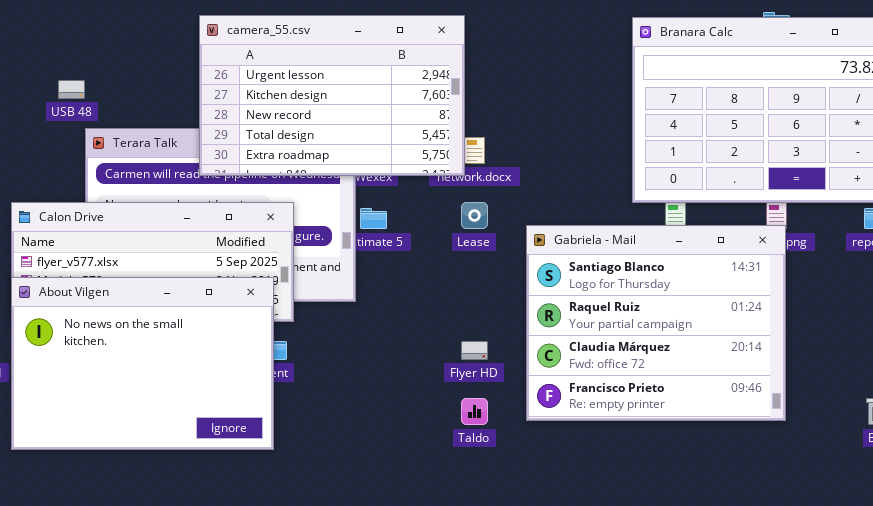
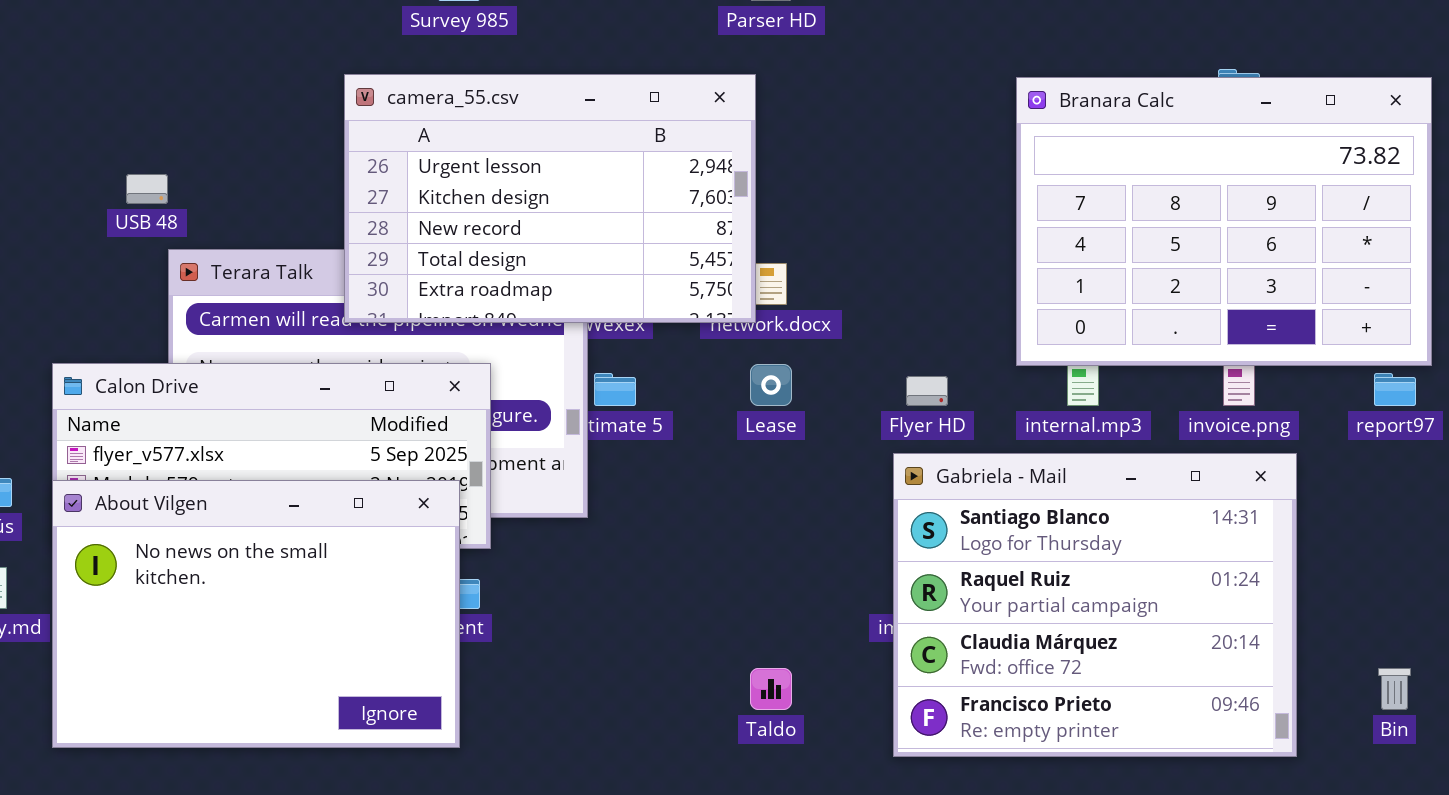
Gabriela - Mail: [526,225,786,421] -> [893,453,1297,757], moved
Flyer HD: [461,341,488,360] -> [906,376,948,406], moved

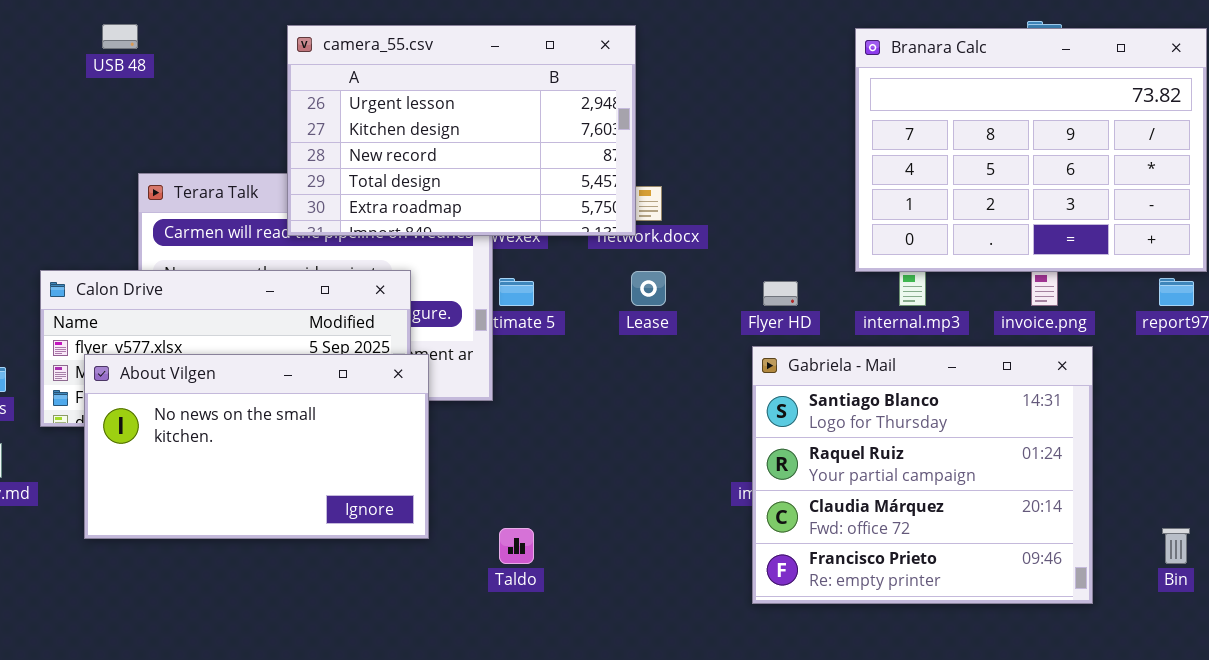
USB 48: [126,174,168,204] -> [102,24,138,49], moved
About Vilgen: [52,480,460,748] -> [84,354,429,539], moved, resized
Taldo: [750,668,792,710] -> [499,528,534,564], moved

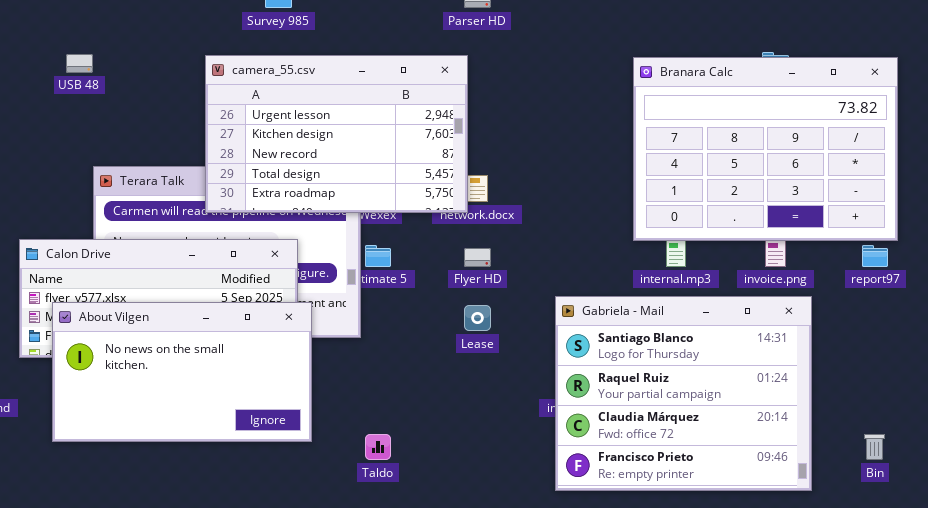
Lease: [631,271,666,306] -> [464,305,491,331], moved
Flyer HD: [763,281,798,306] -> [464,248,491,267], moved

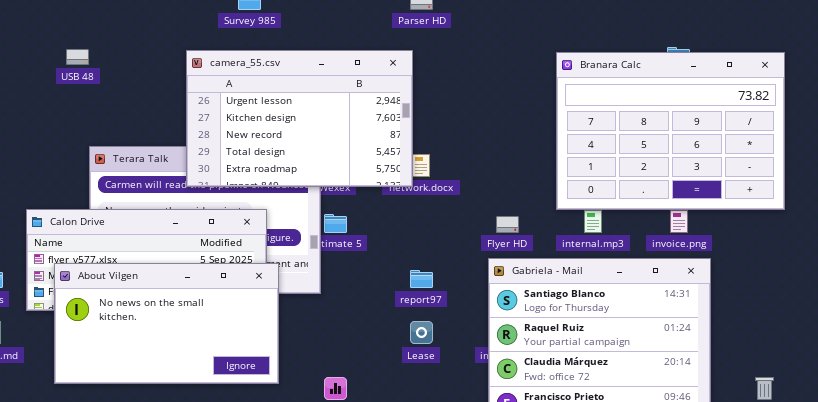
report97: [862,245,888,267] -> [410,270,433,288], moved
Flyer HD: [464,248,491,267] -> [496,216,519,233], moved
Lease: [464,305,491,331] -> [410,321,433,344], moved

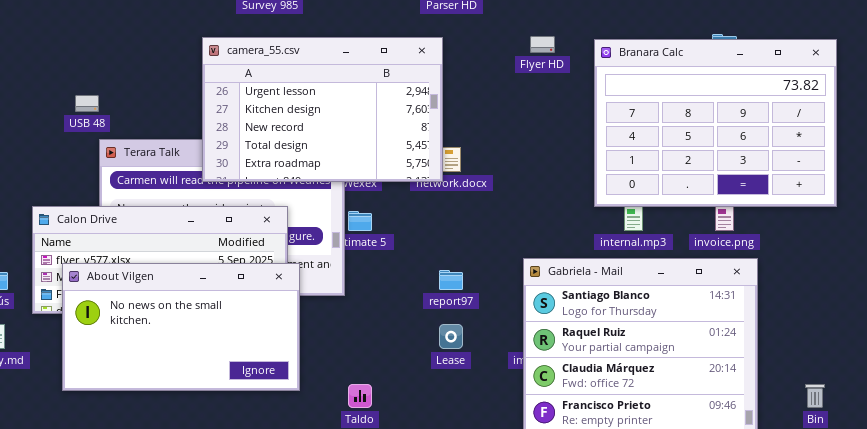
USB 48: [66,49,89,65] -> [75,95,99,112], moved
Flyer HD: [496,216,519,233] -> [530,36,555,53], moved

